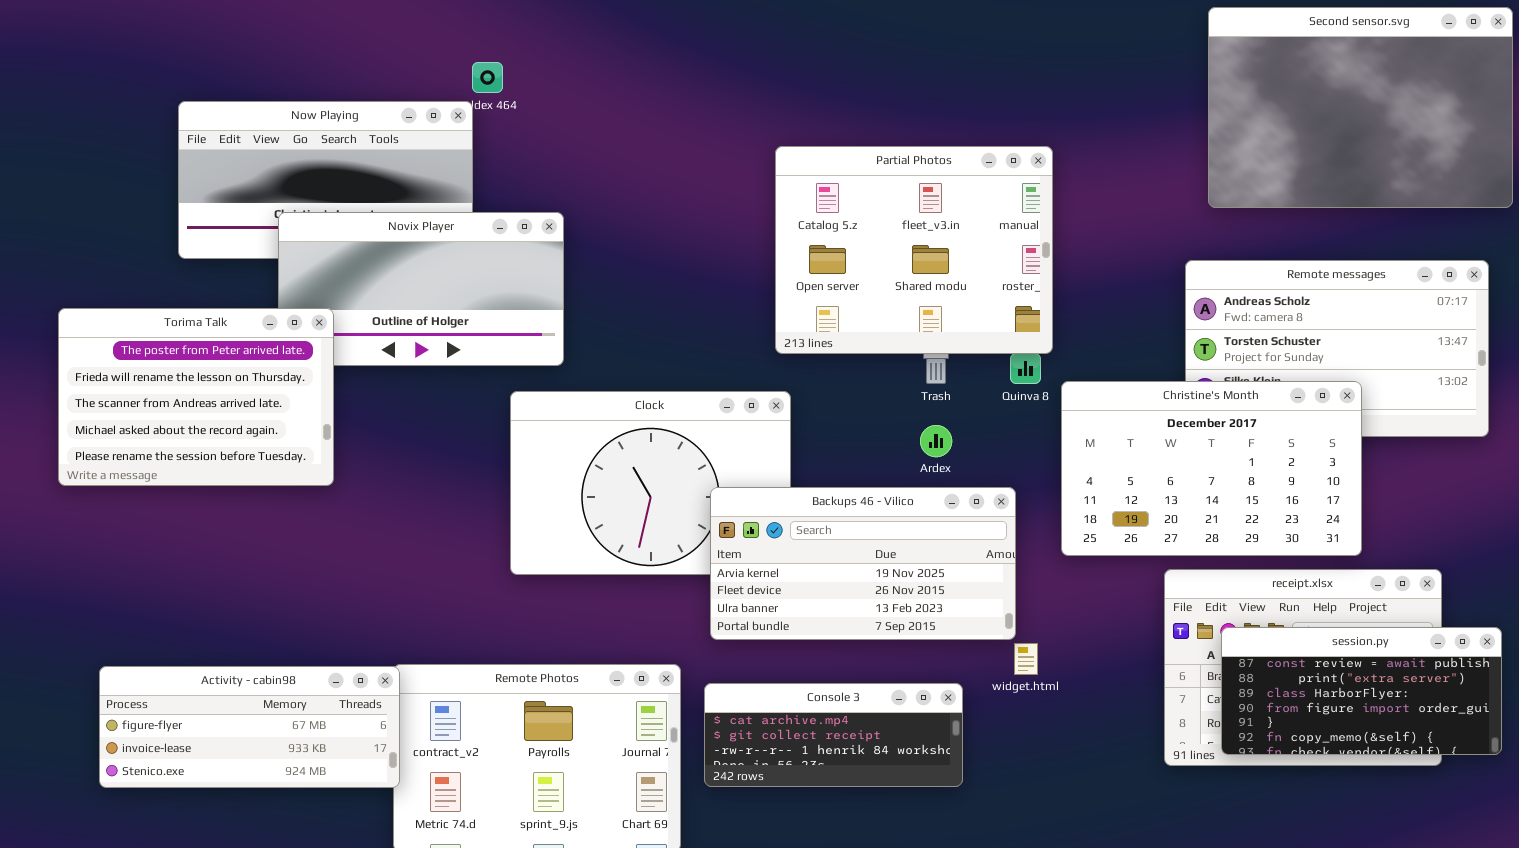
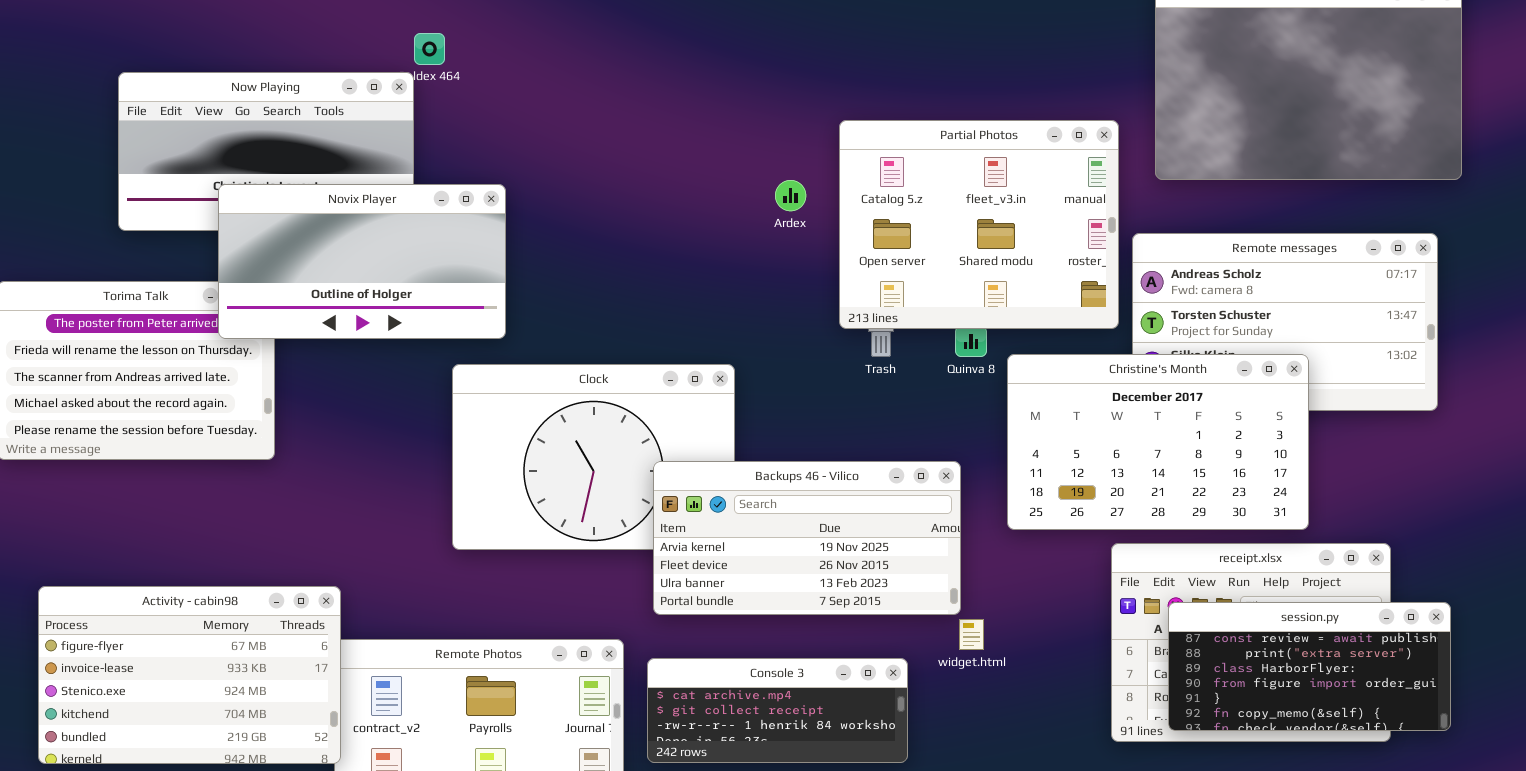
Partial Photos: [775,146,1053,354] -> [839,120,1119,329], moved
Novix Player: [278,212,564,366] -> [218,184,506,339], raised
Ardex: [920,425,952,457] -> [775,180,806,211], moved
Activity - cabin98: [99,666,400,788] -> [38,586,341,764], resized

